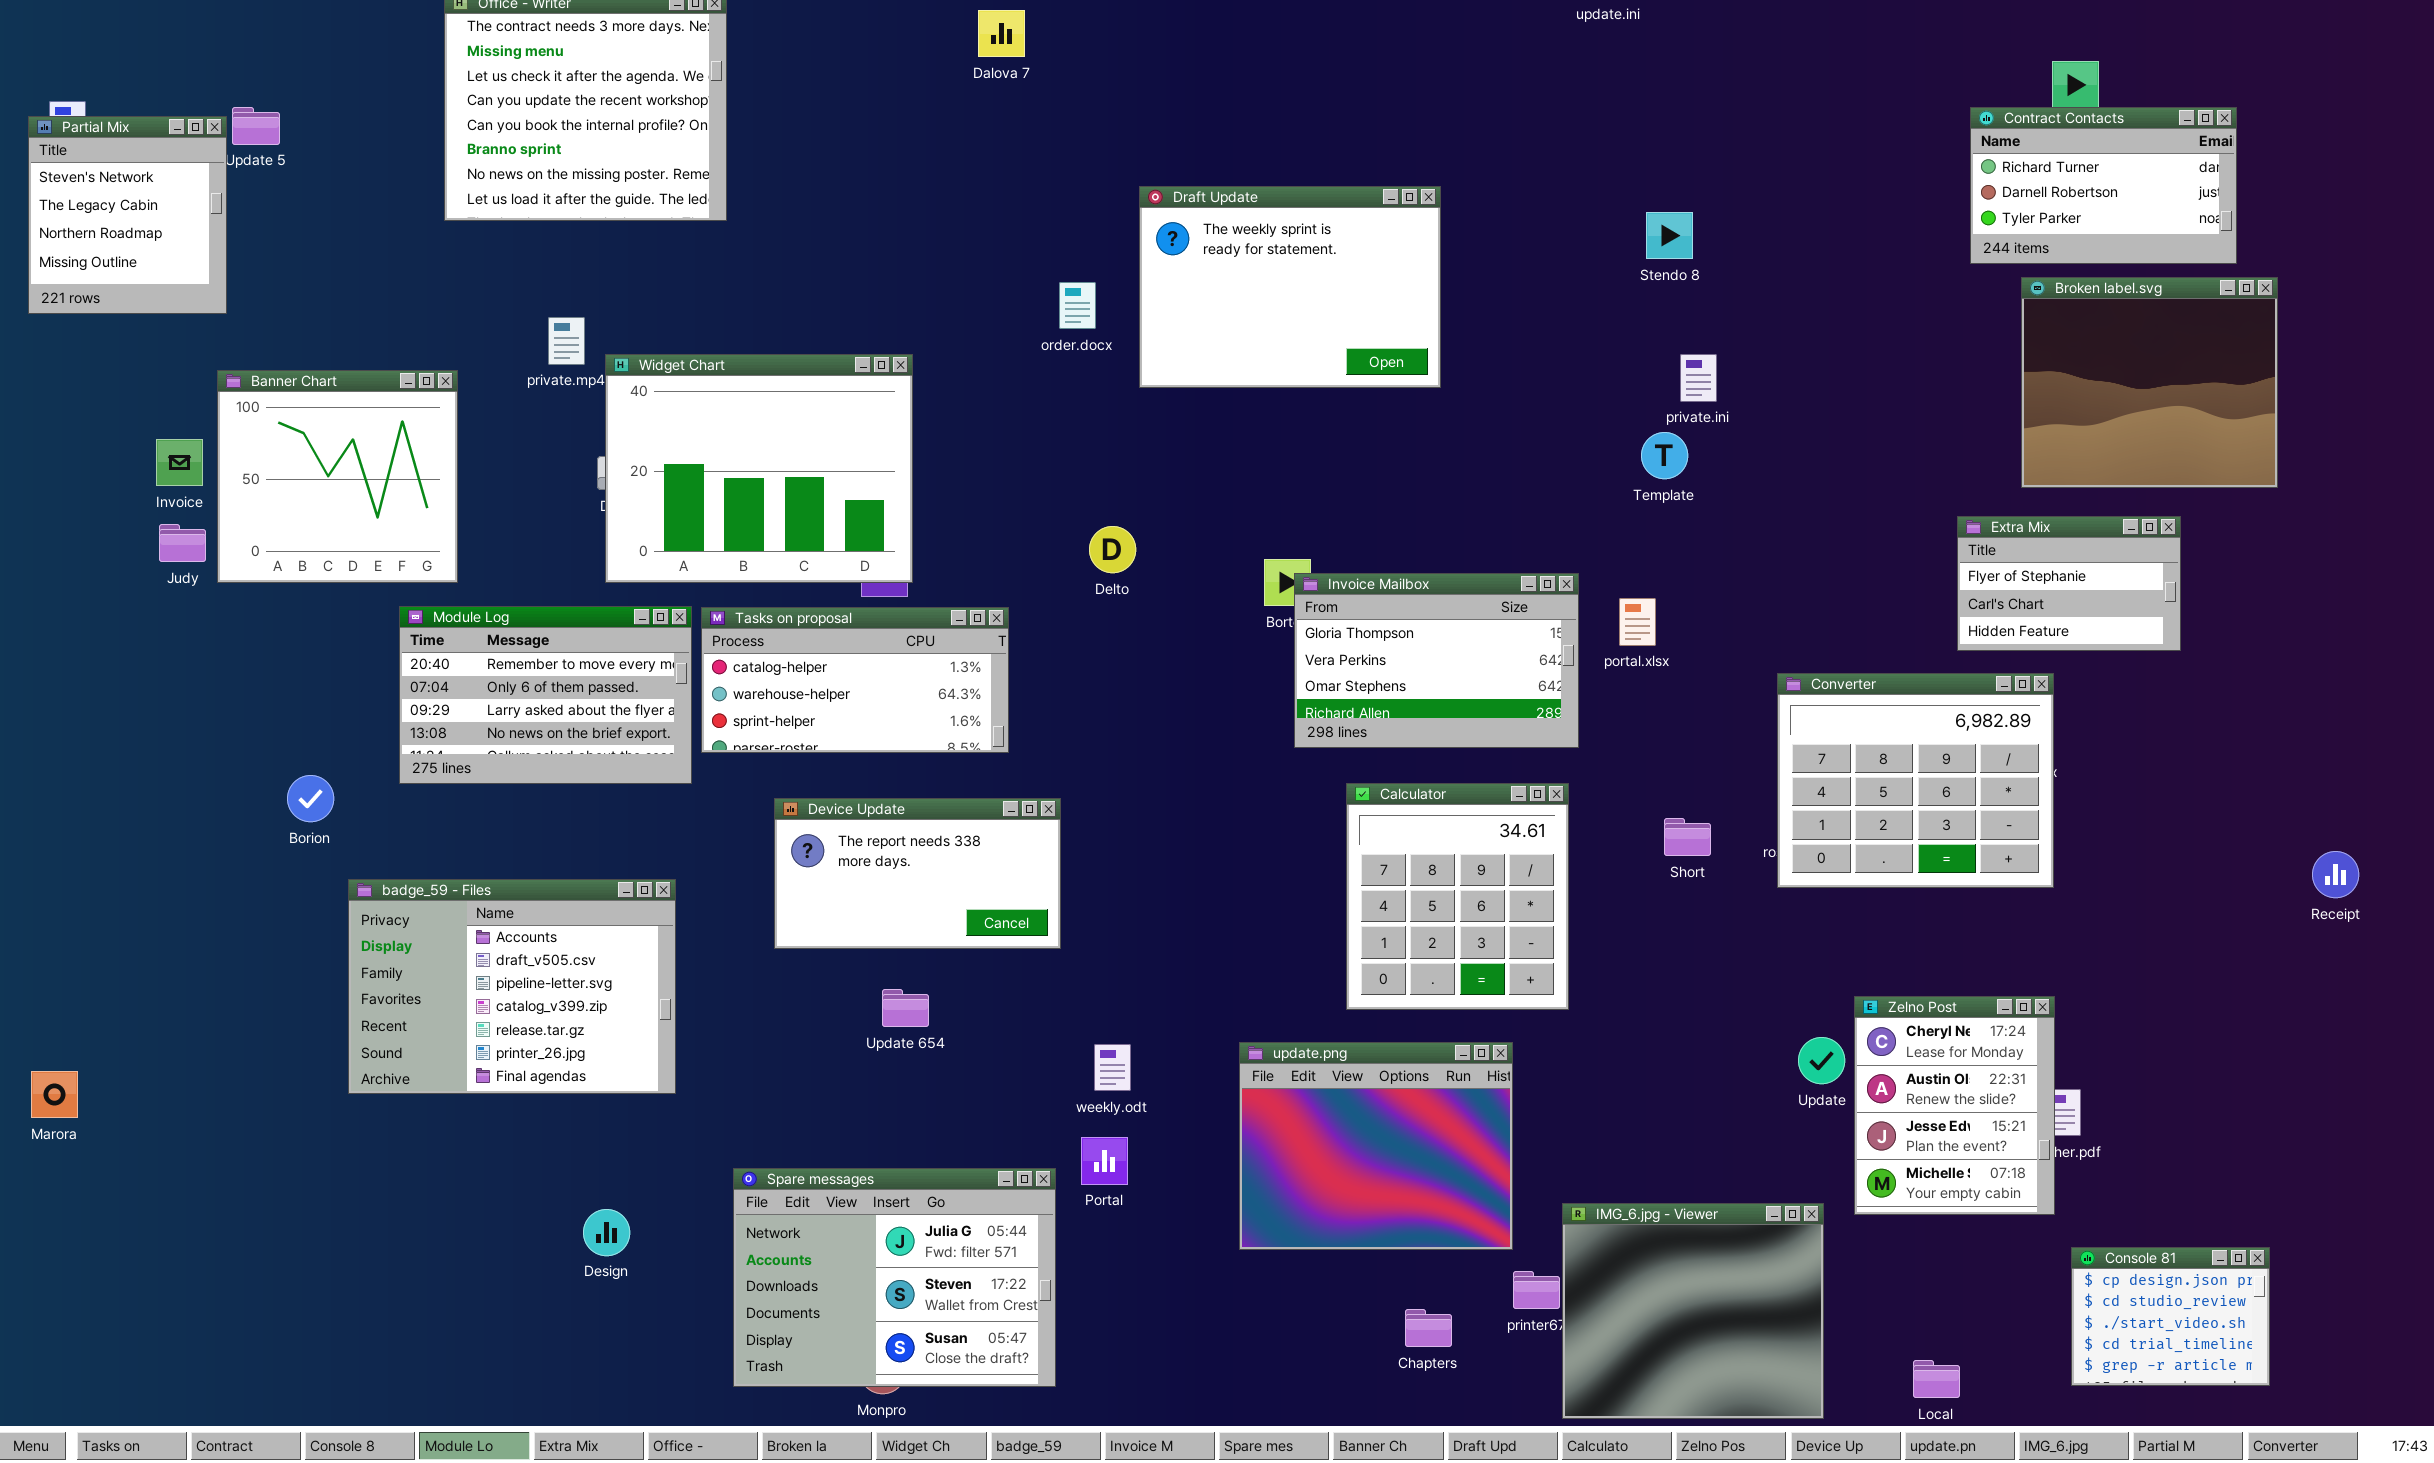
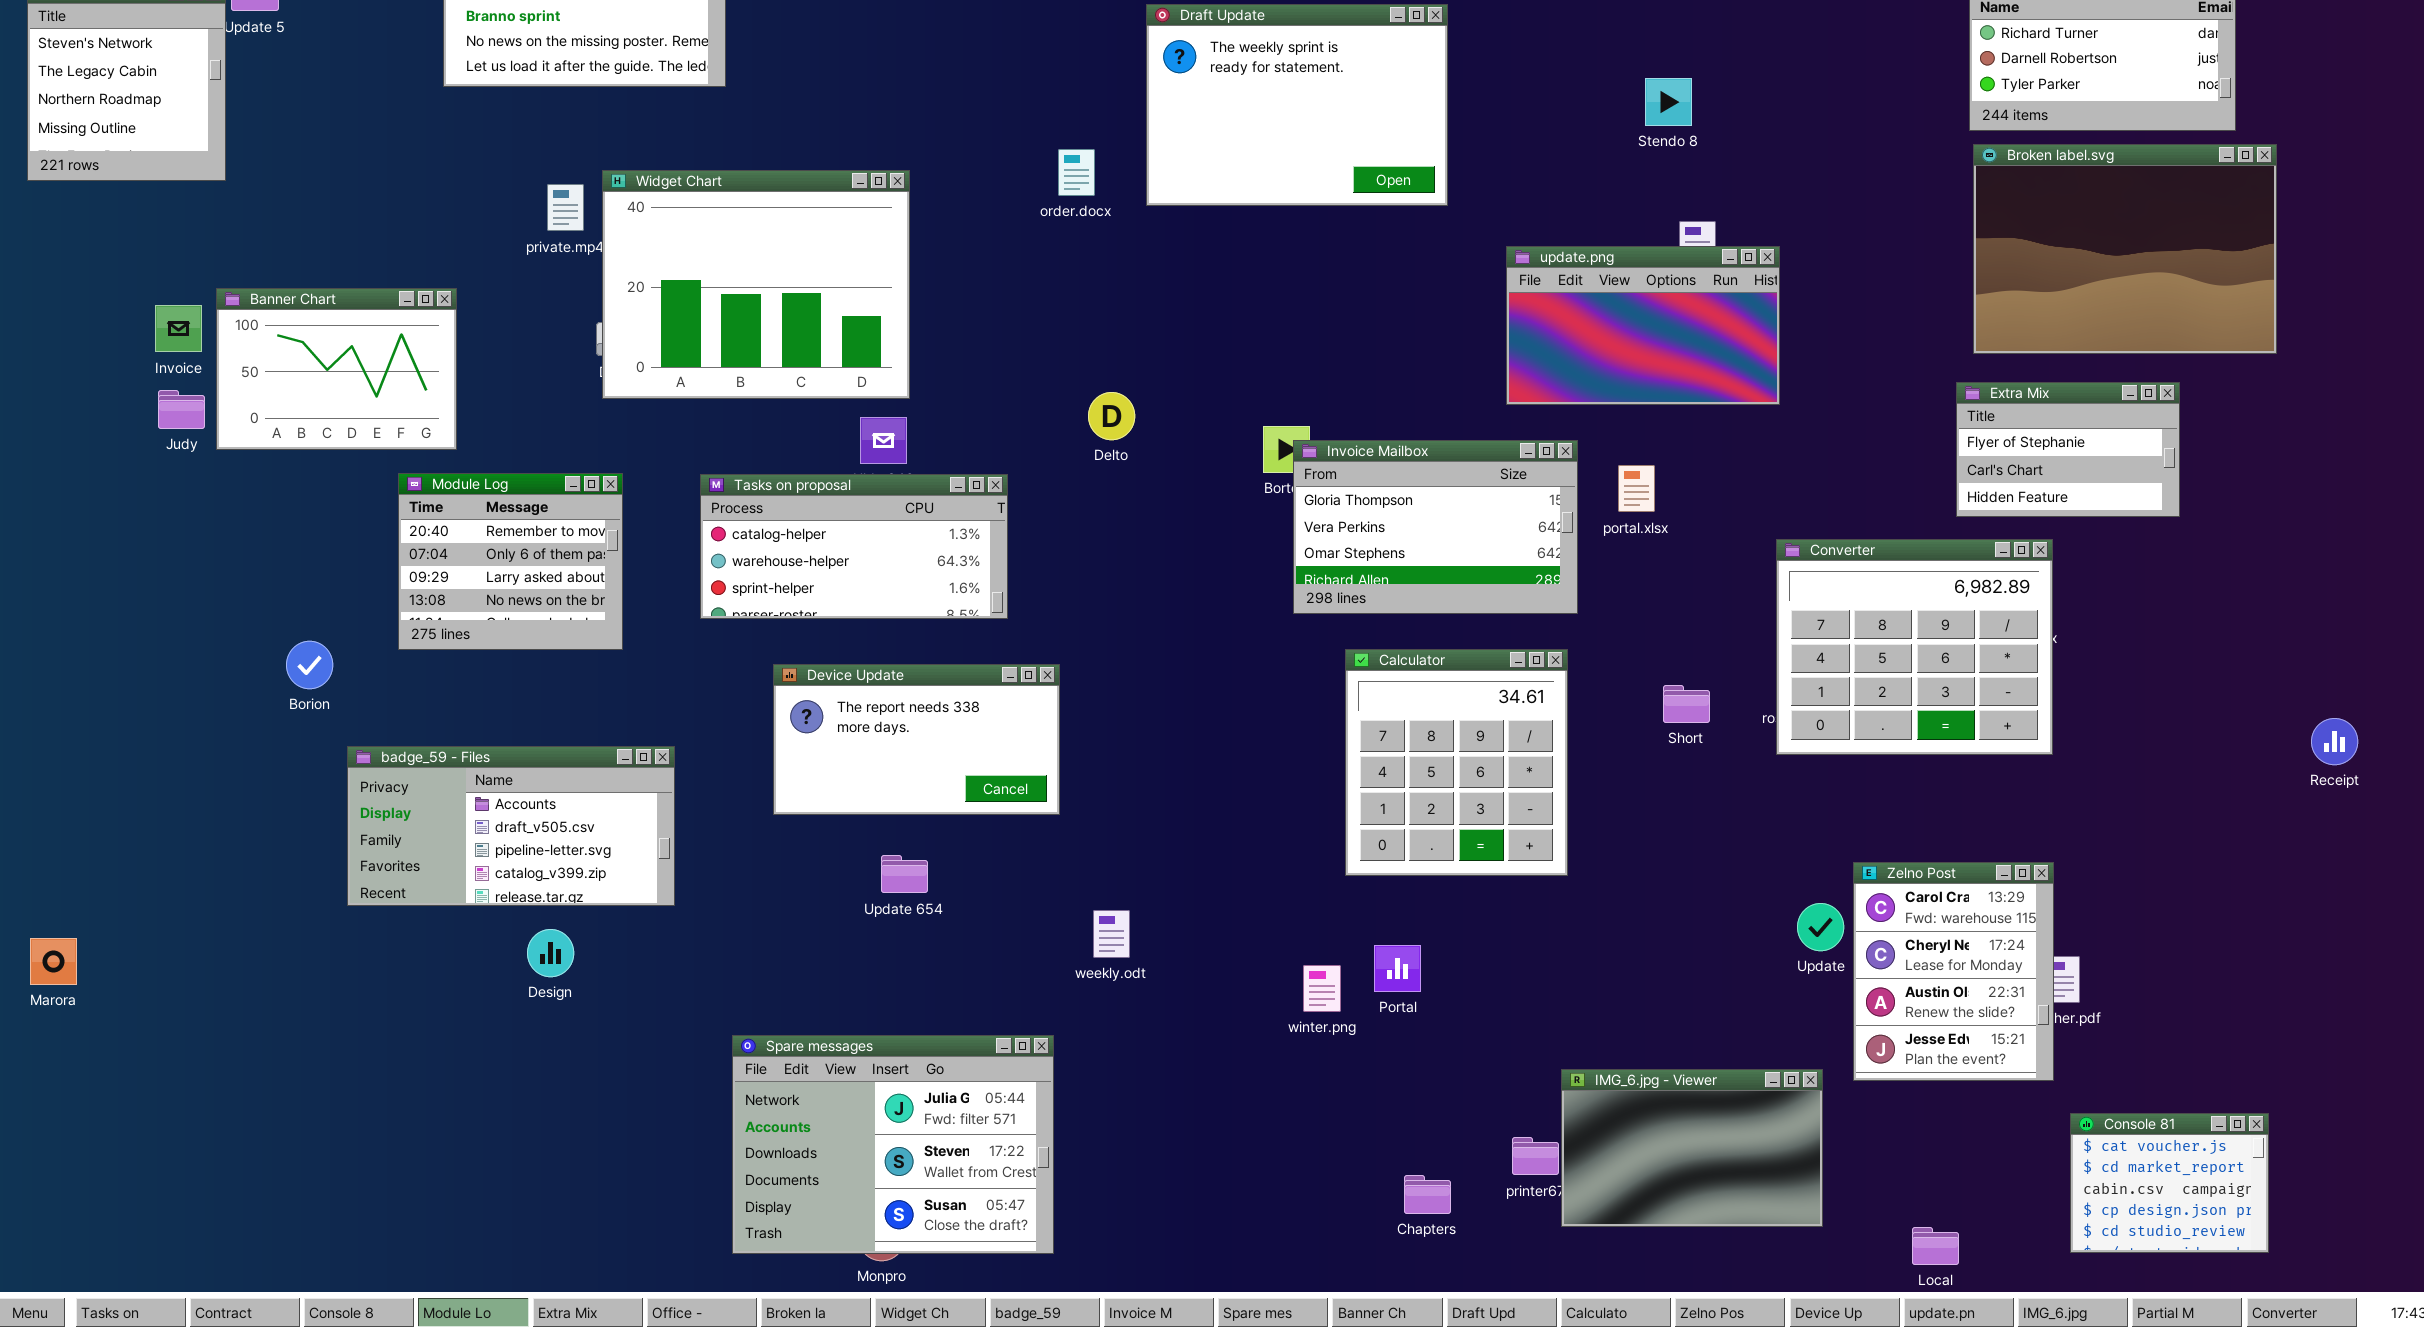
Draft Update: [1139,186,1441,388] -> [1146,4,1448,206], moved
Broken label.svg: [2021,277,2278,488] -> [1973,144,2277,354], resized
Widget Chart: [605,354,913,583] -> [602,170,910,399], moved
Banner Chart: [217,370,458,583] -> [216,288,457,450], resized
Module Log: [399,606,692,784] -> [398,473,623,650], resized
badge_59 - Files: [348,879,676,1094] -> [347,746,675,906], resized
Zelno Post: [1854,996,2055,1215] -> [1853,862,2054,1081], scrolled up 1 row
update.png: [1239,1042,1513,1250] -> [1506,246,1780,405], moved, resized
Portal: [1081,1137,1128,1185] -> [1374,945,1421,992], moved
IMG_6.jpg - Viewer: [1562,1203,1824,1419] -> [1561,1069,1823,1227], resized
Design: [583,1209,630,1256] -> [527,929,574,977], moved
Console 81: [2071,1247,2270,1386] -> [2070,1113,2269,1253], scrolled up 3 rows

